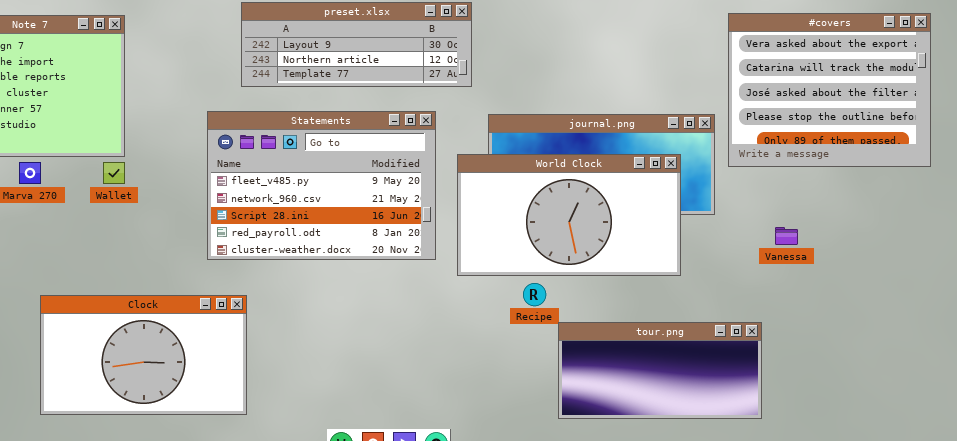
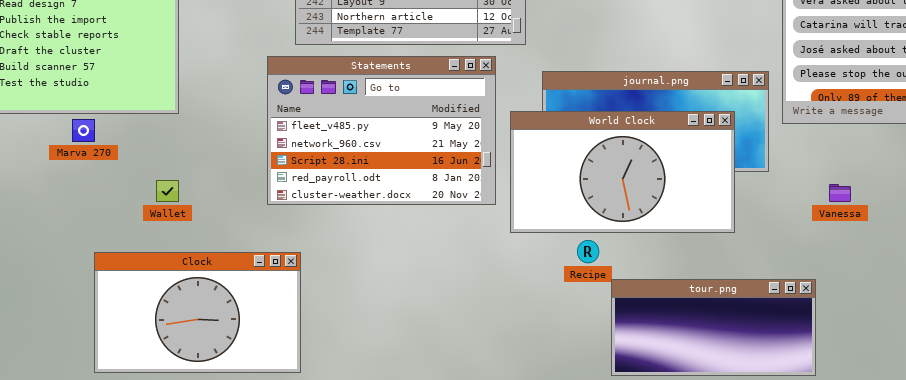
Statements: [207,111,436,260] -> [267,56,496,205], moved
Wallet: [103,162,125,184] -> [156,180,179,202], moved

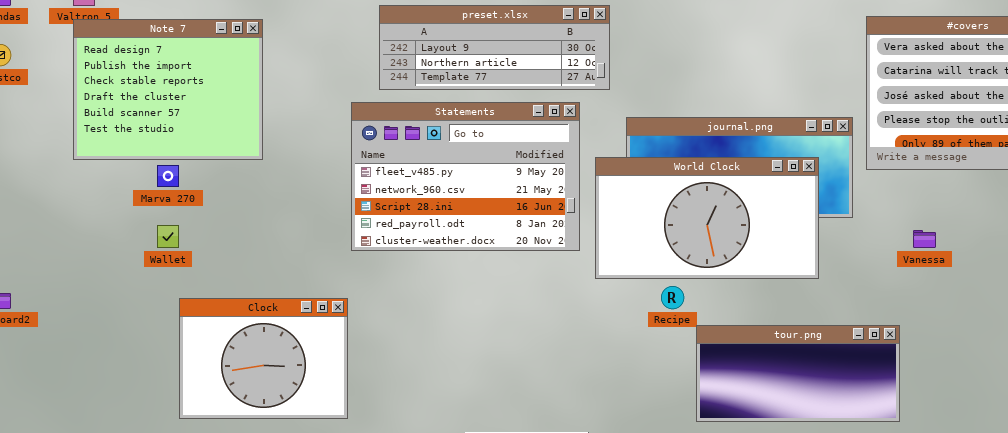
Wallet: [156,180,179,202] -> [157,225,179,248], moved
Clock: [94,252,301,373] -> [179,298,348,419], resized

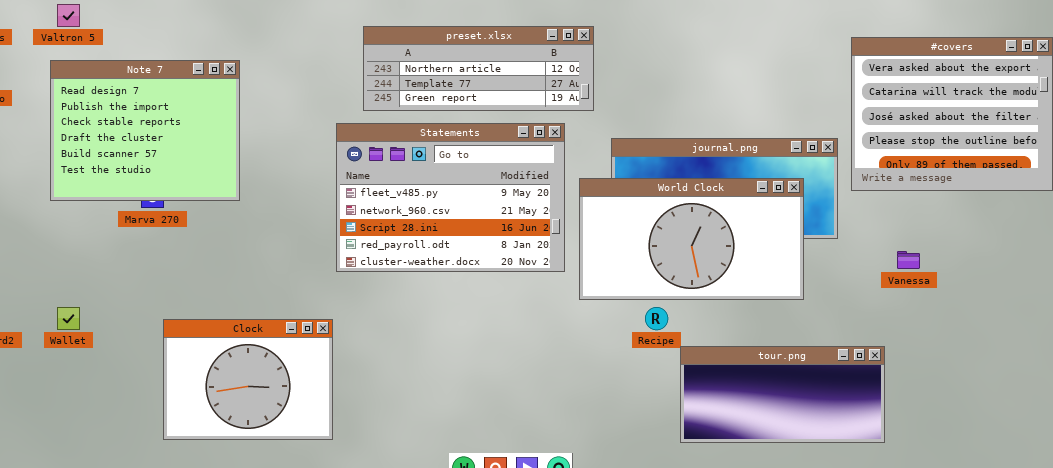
preset.xlsx: [379,5,610,90] -> [363,26,594,111], scrolled down 1 row
Note 7: [73,19,263,160] -> [50,60,240,201], moved
Wallet: [157,225,179,248] -> [57,307,80,330], moved

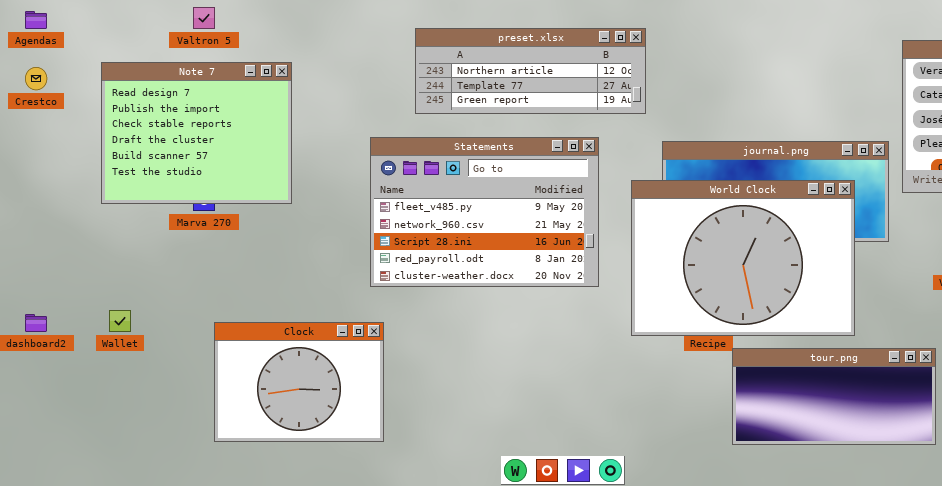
Valtron 5: [57,4,80,27] -> [193,7,215,29], moved
Statements: [336,123,565,272] -> [370,137,599,287], moved
World Clock: [579,178,804,300] -> [631,180,855,336], resized

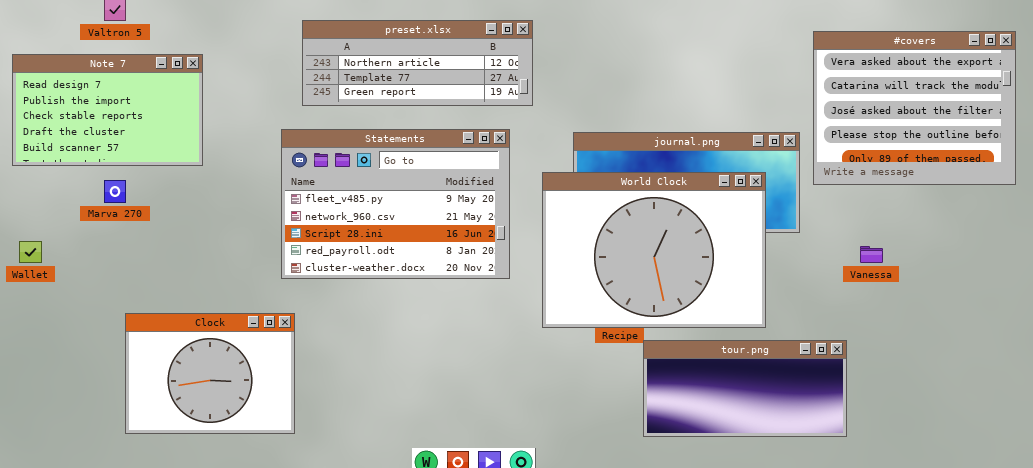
preset.xlsx: [415,28,646,114] -> [302,20,533,106], moved
Note 7: [101,62,292,204] -> [12,54,203,166], resized
Wallet: [109,310,131,332] -> [19,241,42,263], moved

